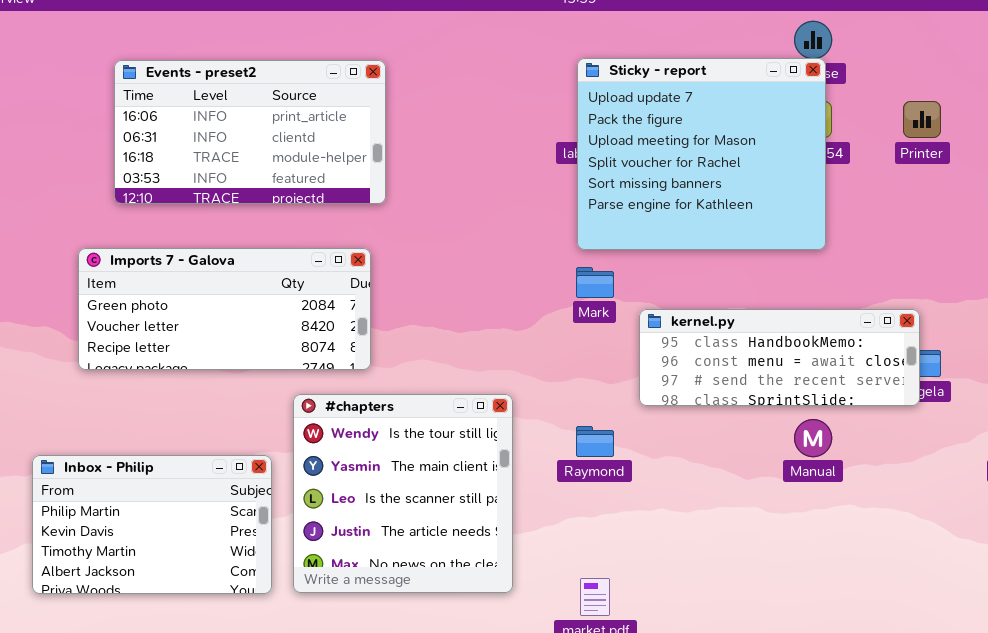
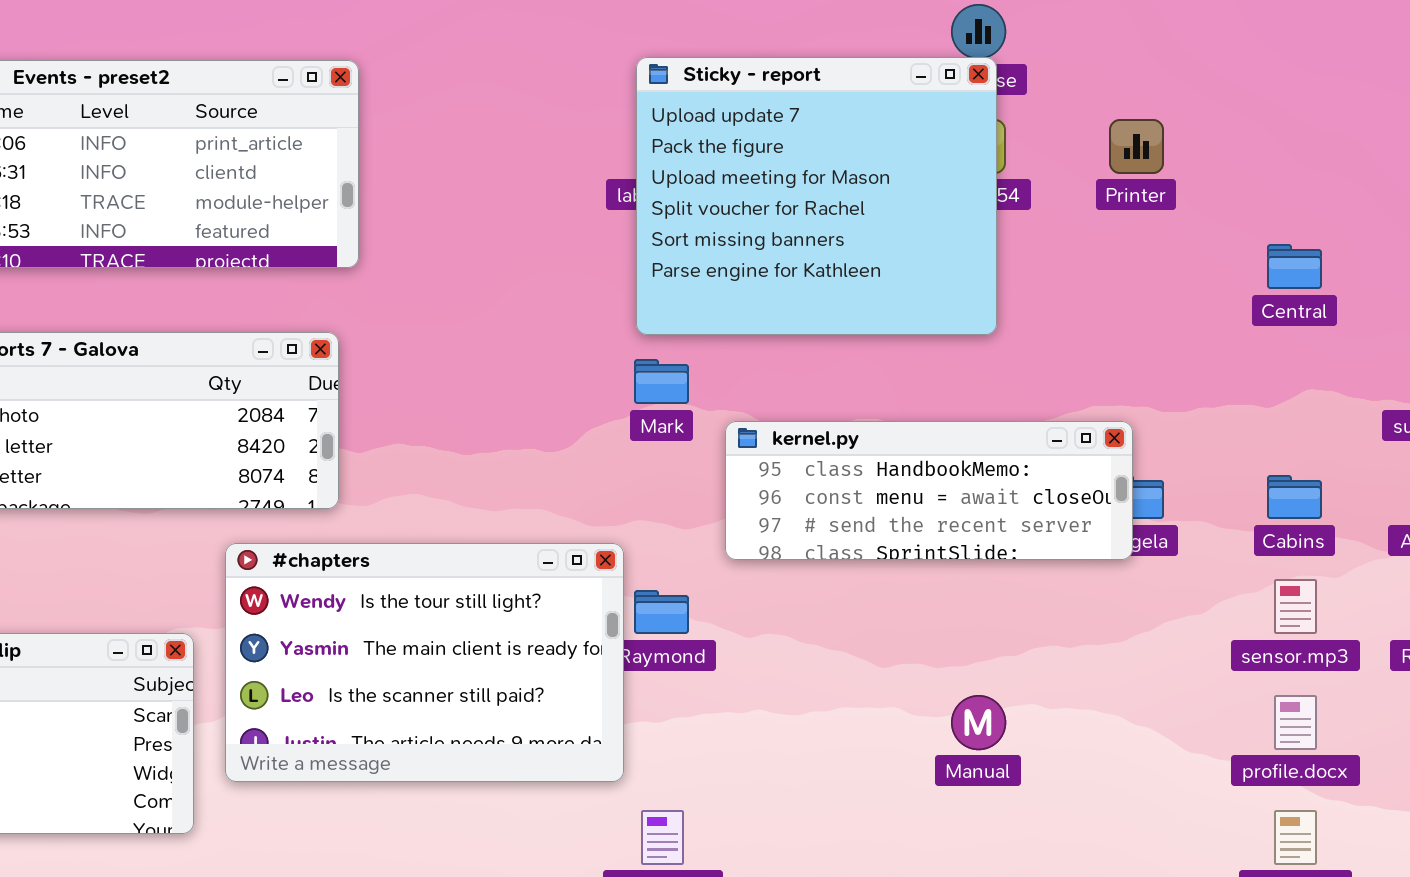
#chapters: [293,394,513,593] -> [225,543,624,782], resized
Manual: [794,419,832,457] -> [951,695,1006,750], moved

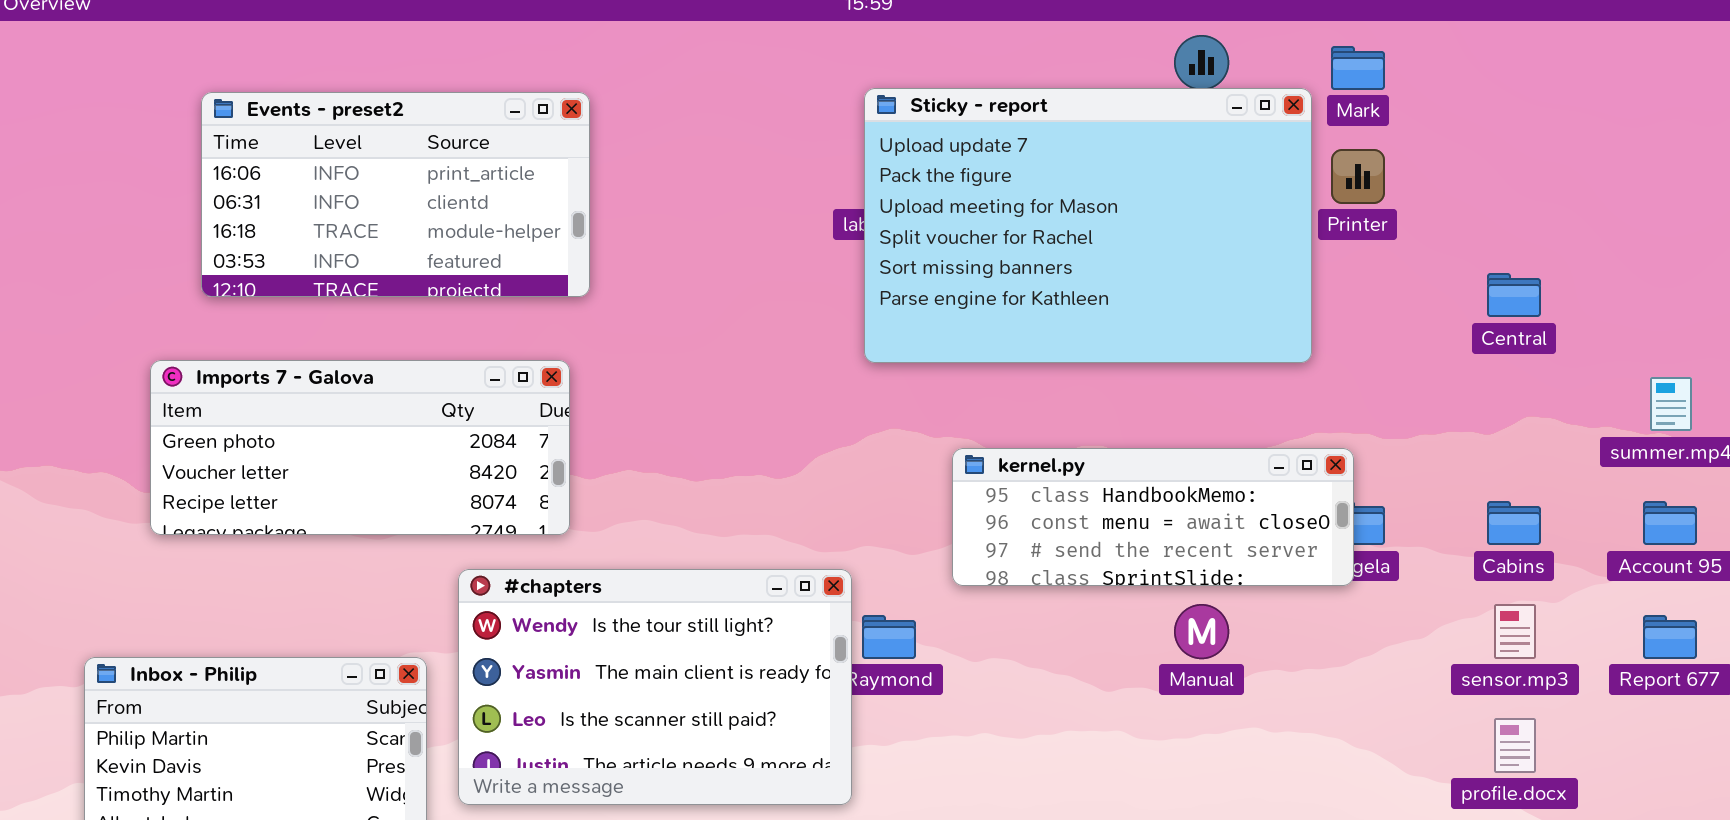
Sticky - report: [636,57,997,335] -> [864,88,1312,363], resized
Mark: [634,359,689,404] -> [1331,46,1385,90], moved
Manual: [951,695,1006,750] -> [1174,604,1229,659], moved

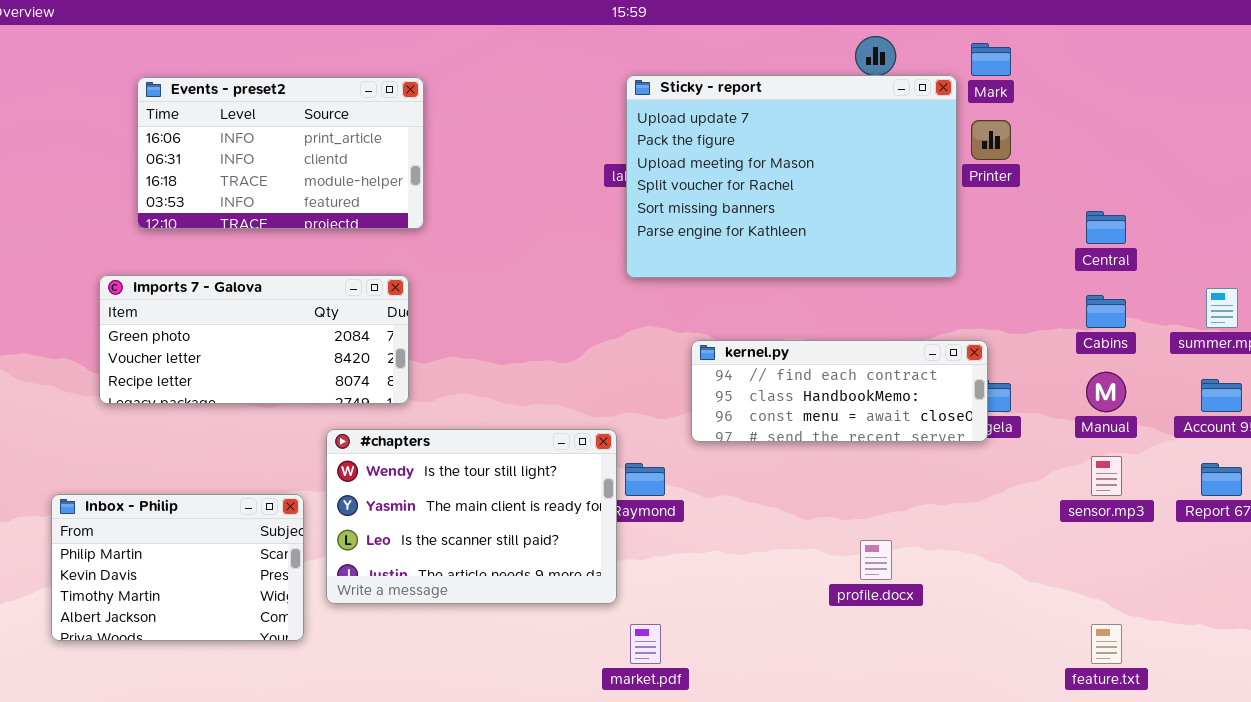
kernel.py: [952,448,1354,586] -> [691,340,988,442], scrolled up 1 row
Cabins: [1487,501,1541,545] -> [1086,295,1126,328], moved
Manual: [1174,604,1229,659] -> [1086,372,1126,412], moved
profile.docx: [1494,718,1536,773] -> [860,540,892,580], moved

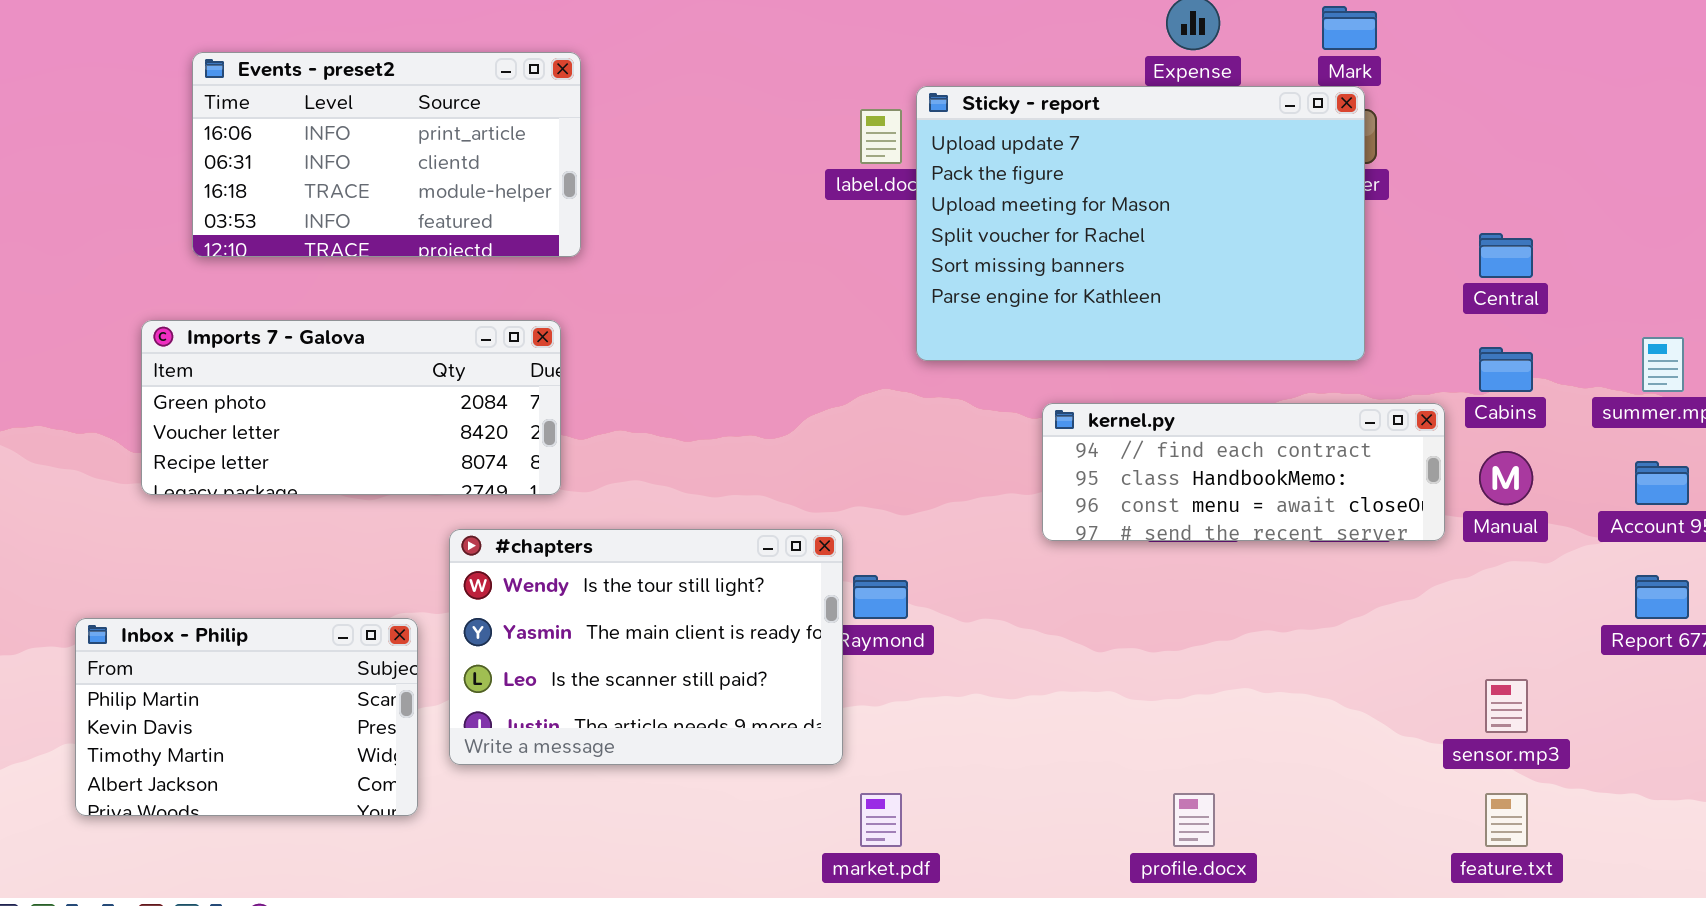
Sticky - report: [626,75,957,278] -> [916,86,1365,361], moved
kernel.py: [691,340,988,442] -> [1042,403,1445,541], moved
sensor.mp3: [1091,456,1122,496] -> [1485,679,1528,733], moved
profile.docx: [860,540,892,580] -> [1173,793,1215,847], moved

